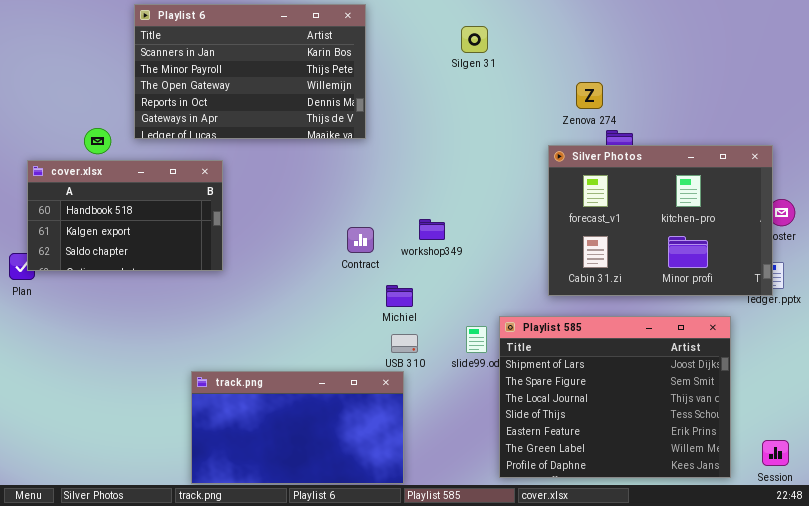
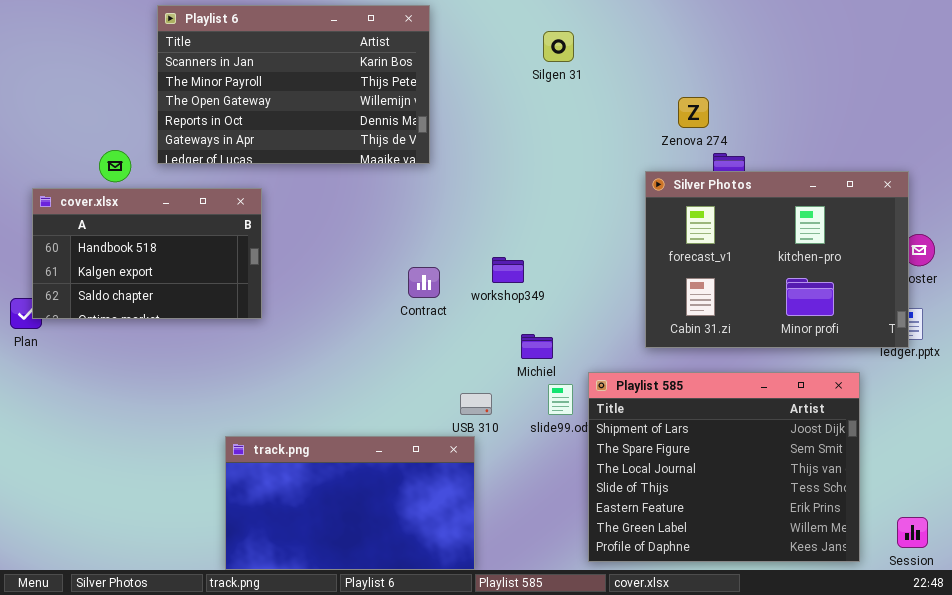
Michiel: [386,285,413,307] -> [521,334,553,359], moved

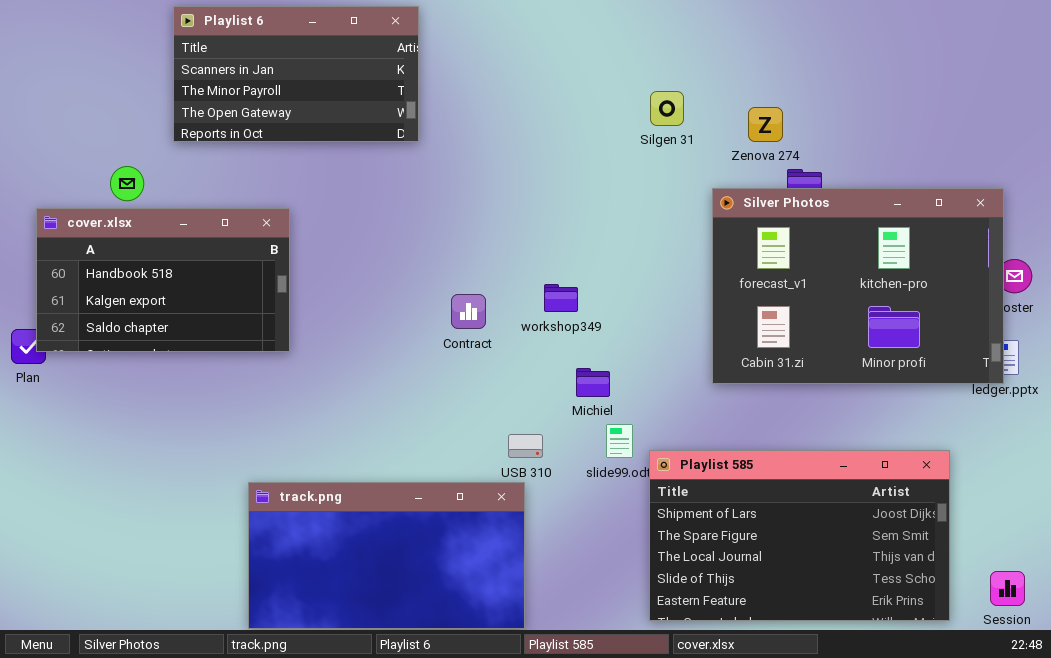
Playlist 6: [157,5,430,164] -> [173,6,419,142], resized
Silgen 31: [543,31,574,62] -> [650,91,684,126], moved
Playlist 585: [588,372,860,562] -> [649,450,950,621], resized

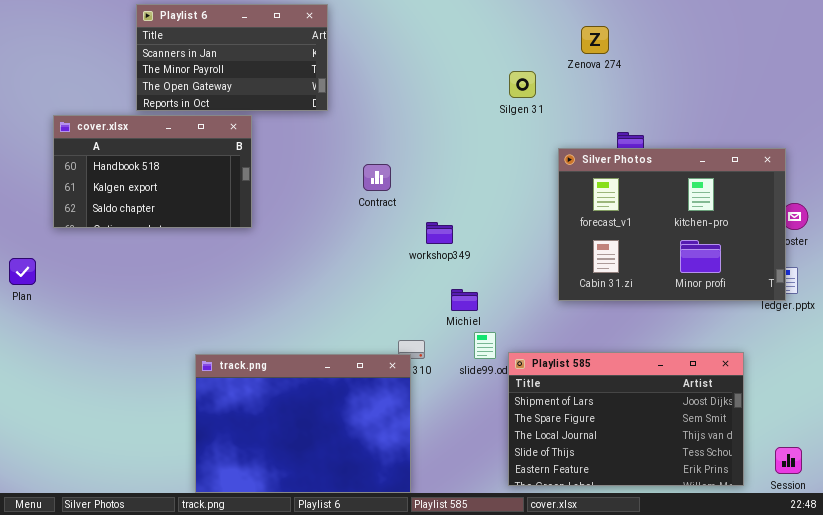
Zenova 274: [748,107,783,142] -> [581,26,609,54], moved
cover.xlsx: [36,208,290,352] -> [53,115,252,228], moved
Contract: [451,294,486,329] -> [363,164,391,191], moved
track.png: [248,482,525,629] -> [195,354,411,493], resized

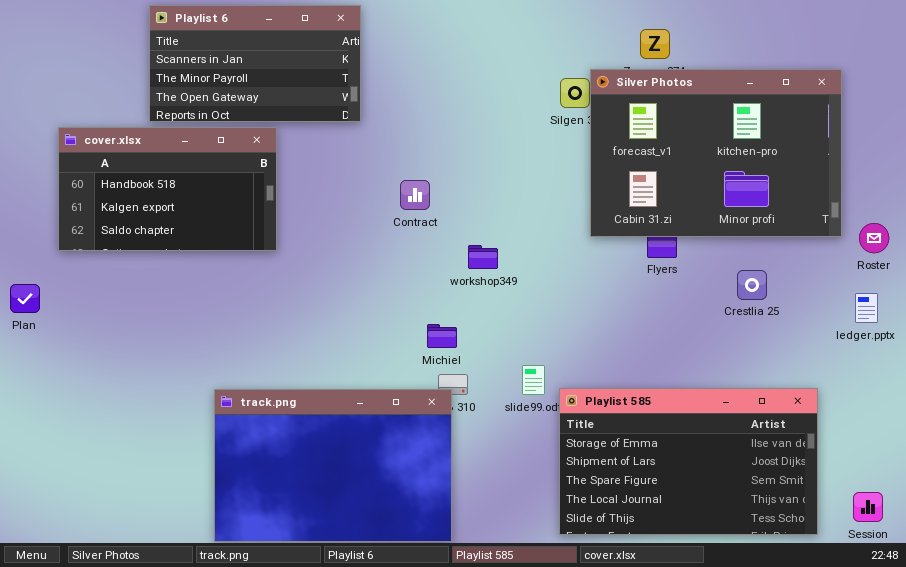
Silver Photos: [558,148,786,301] -> [590,69,842,237], moved
Michiel: [451,289,478,311] -> [427,324,457,348], moved
Playlist 585: [508,352,744,486] -> [559,388,818,535], scrolled up 1 row

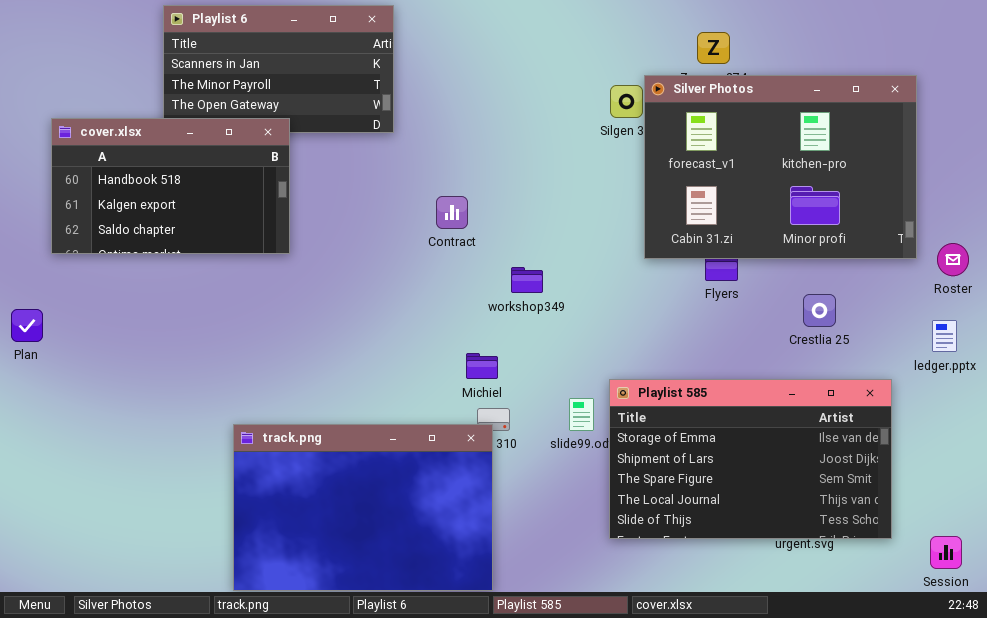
cover.xlsx: [58,127,277,251] -> [51,118,290,254], moved
Playlist 585: [559,388,818,535] -> [609,379,892,539], moved

